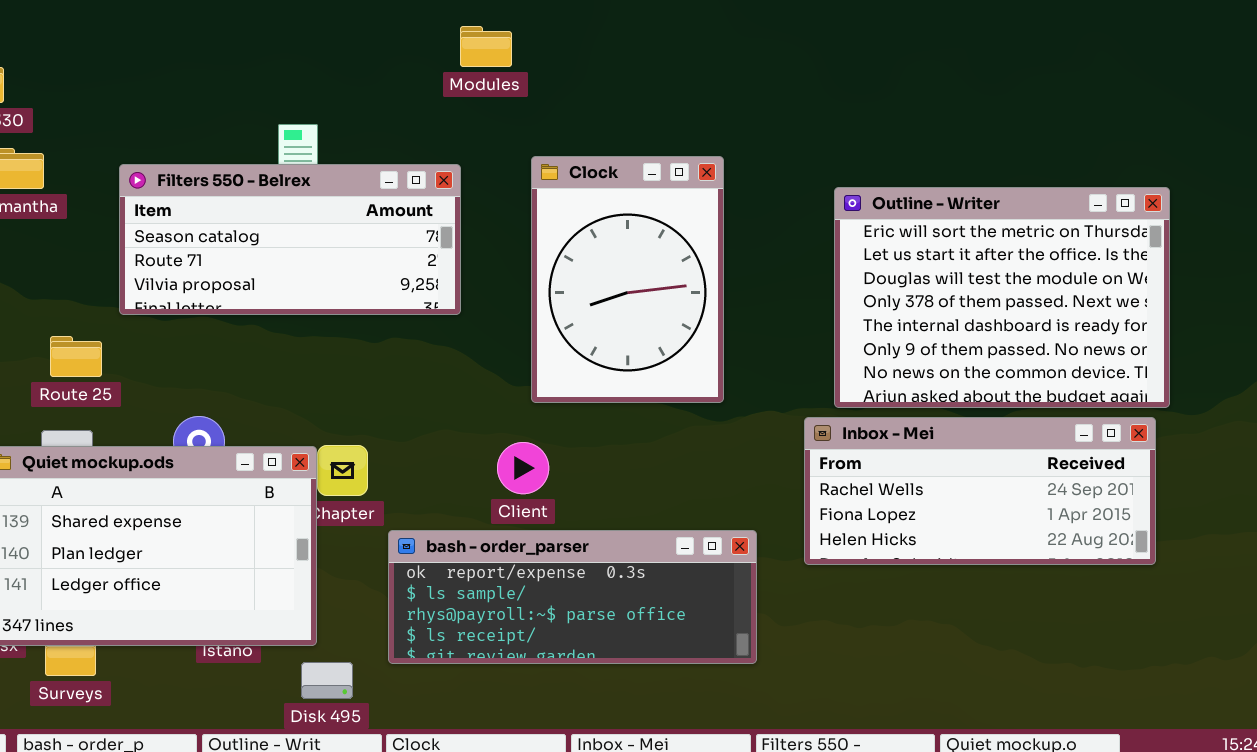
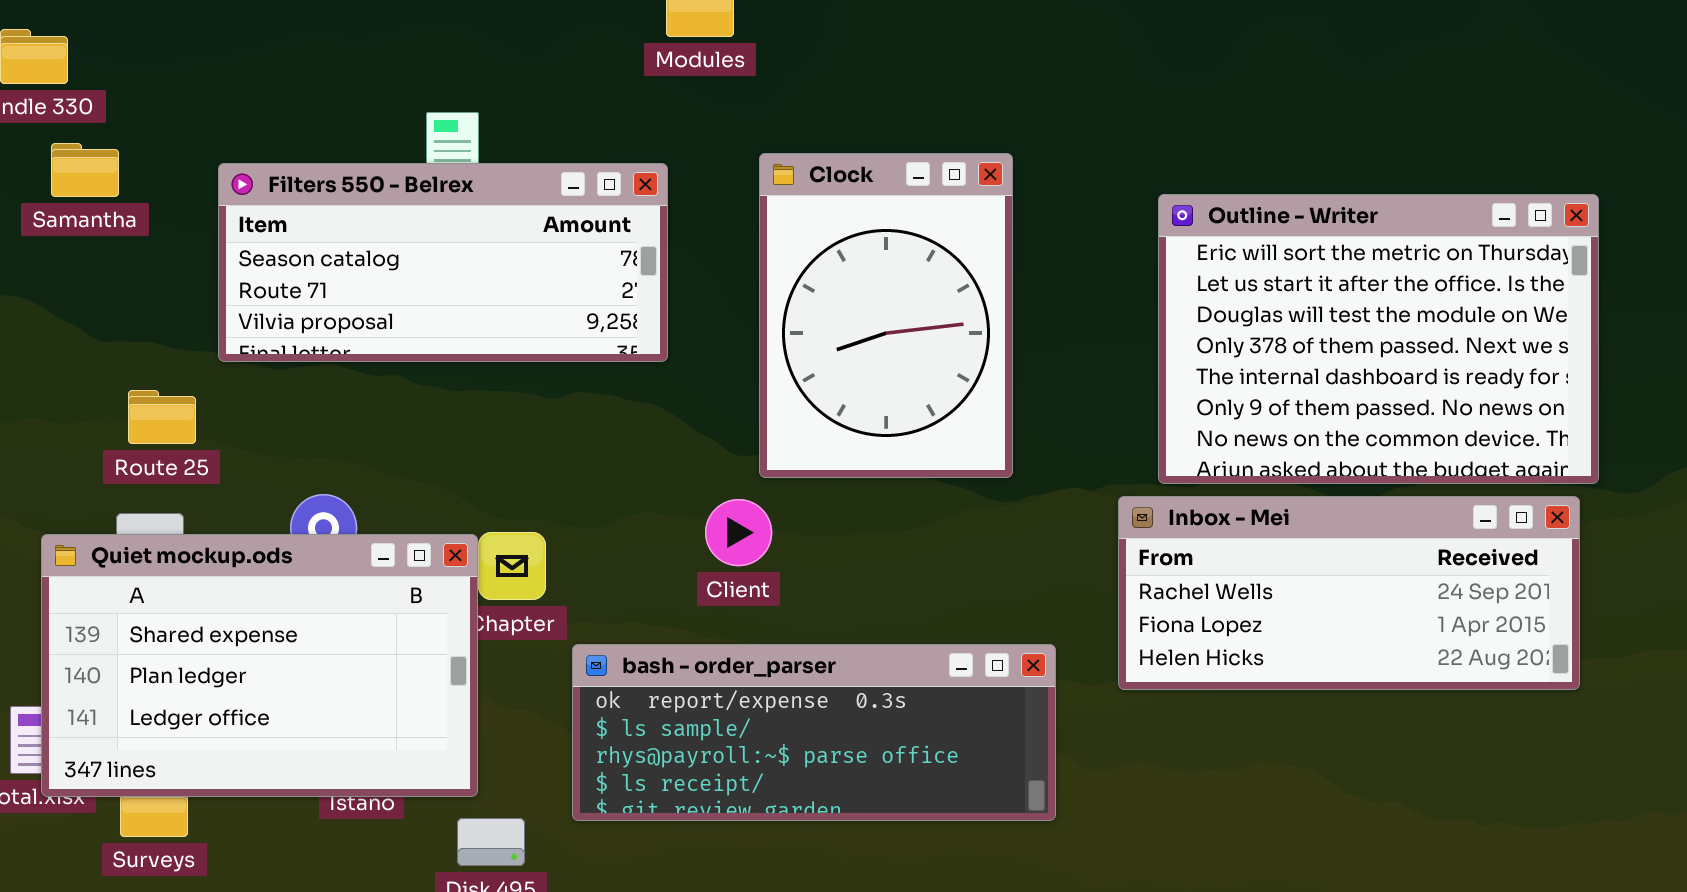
Client: [497,442,549,494] -> [705,499,772,566], moved

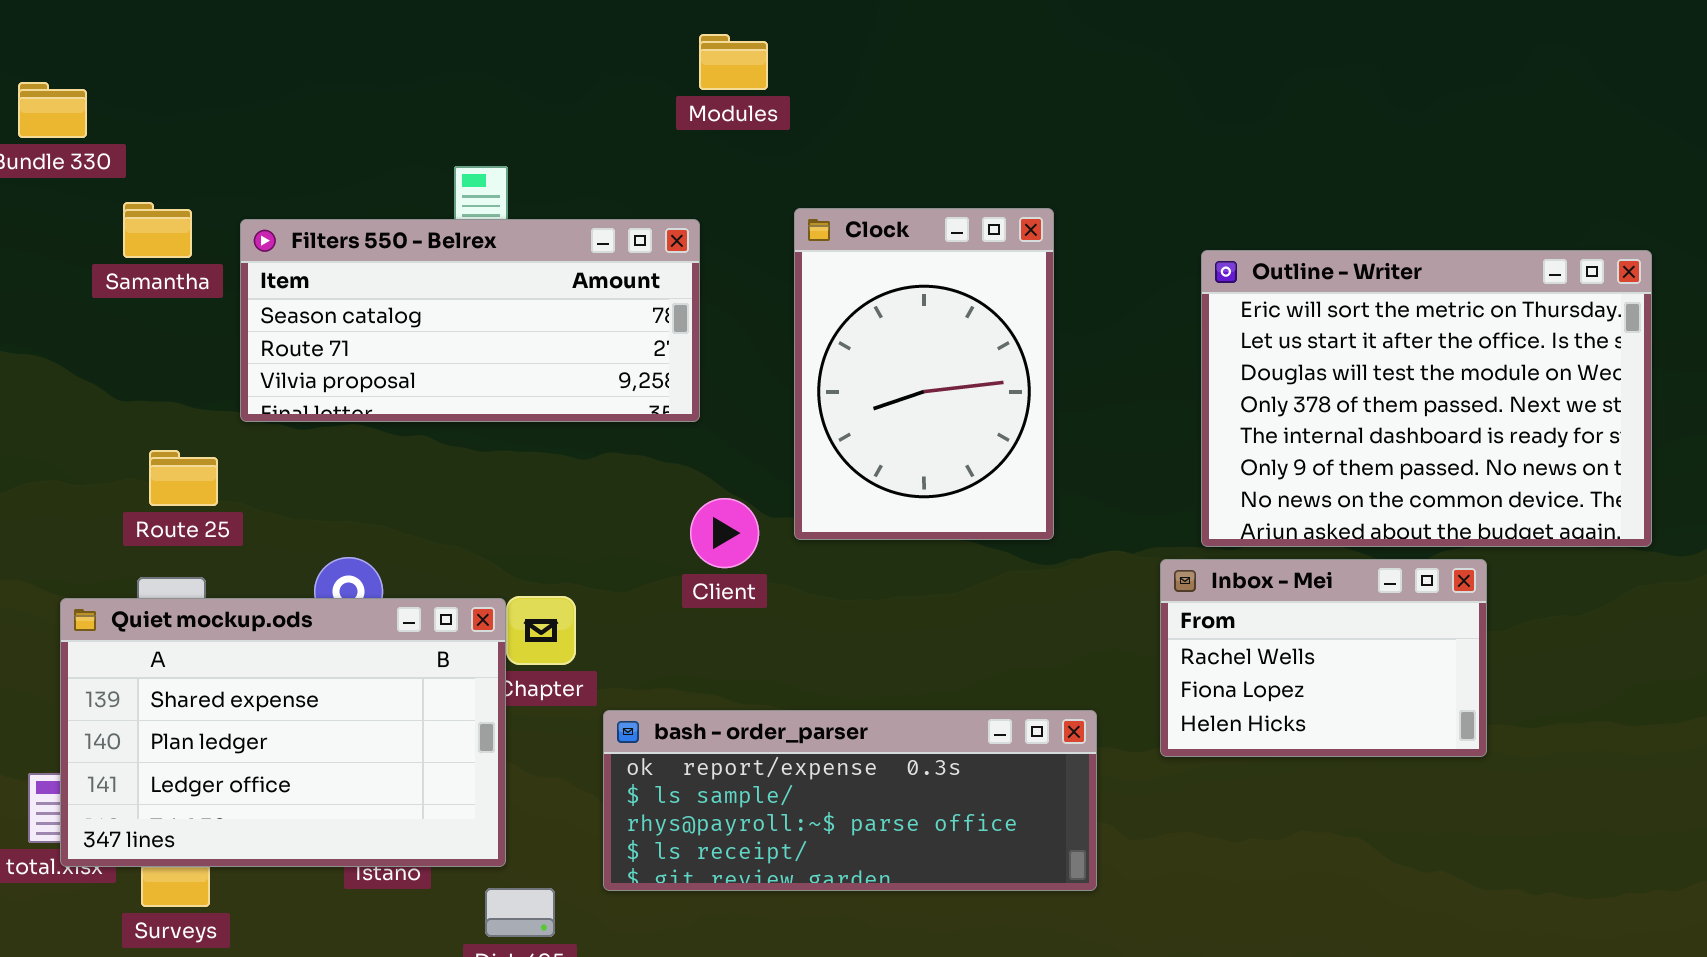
Samantha: [51,143,119,197] -> [123,202,192,258], moved
Inbox - Mei: [1118,496,1580,690] -> [1160,559,1487,757], resized
Client: [705,499,772,566] -> [690,498,759,568], moved

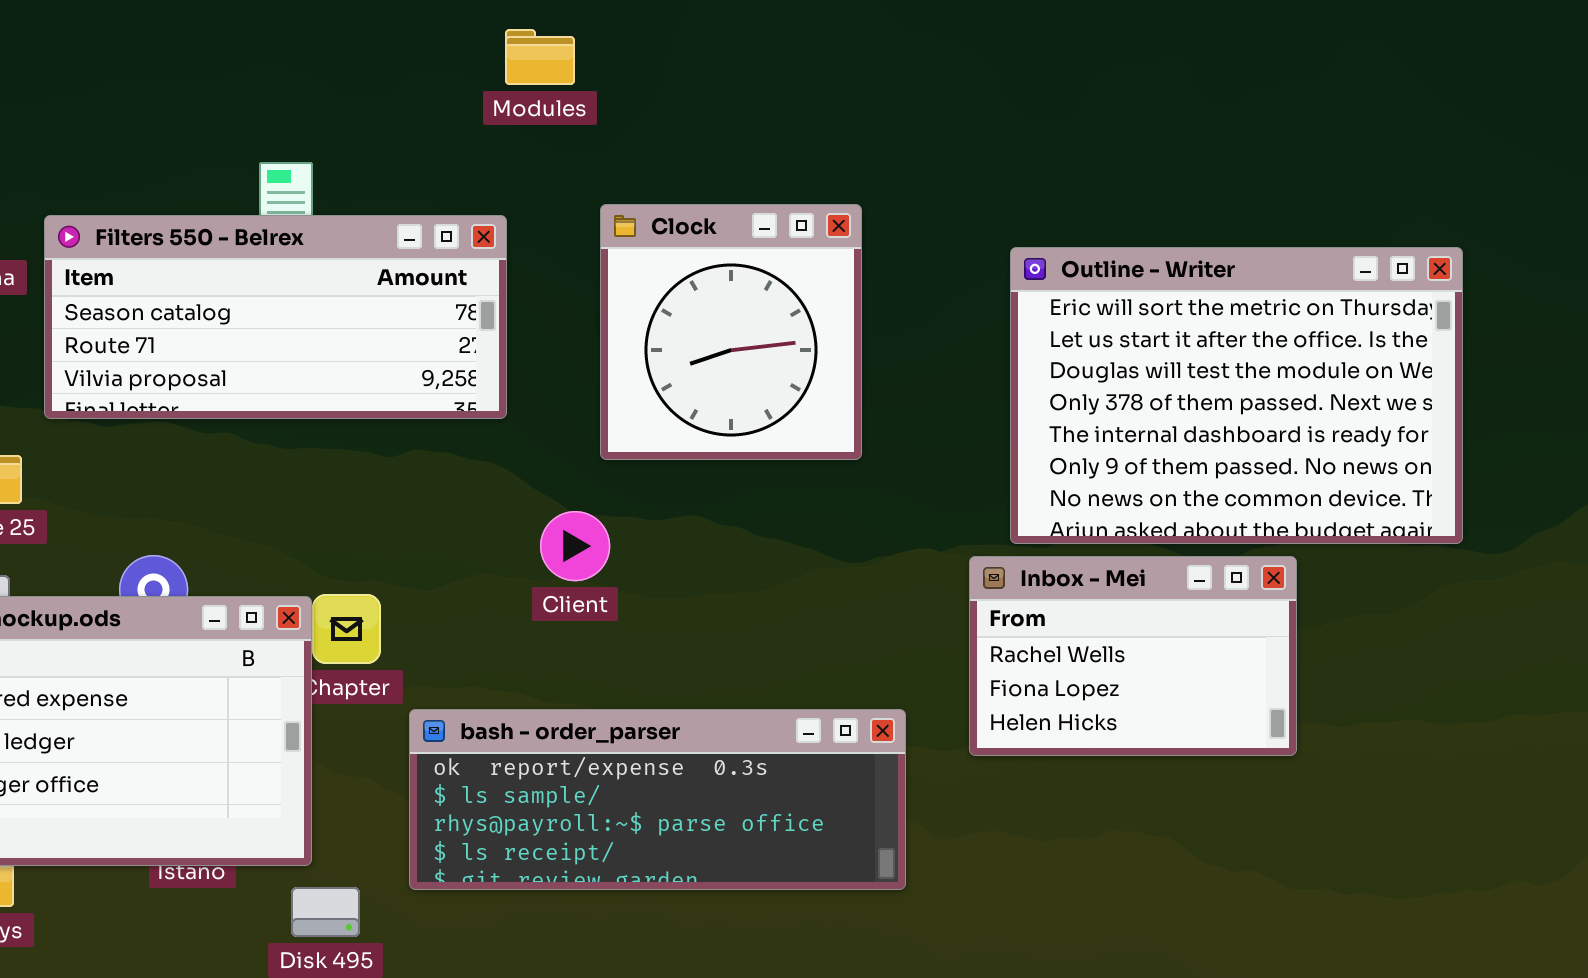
Clock: [794,208,1054,540] -> [600,204,862,460], resized
Client: [690,498,759,568] -> [540,511,610,581], moved

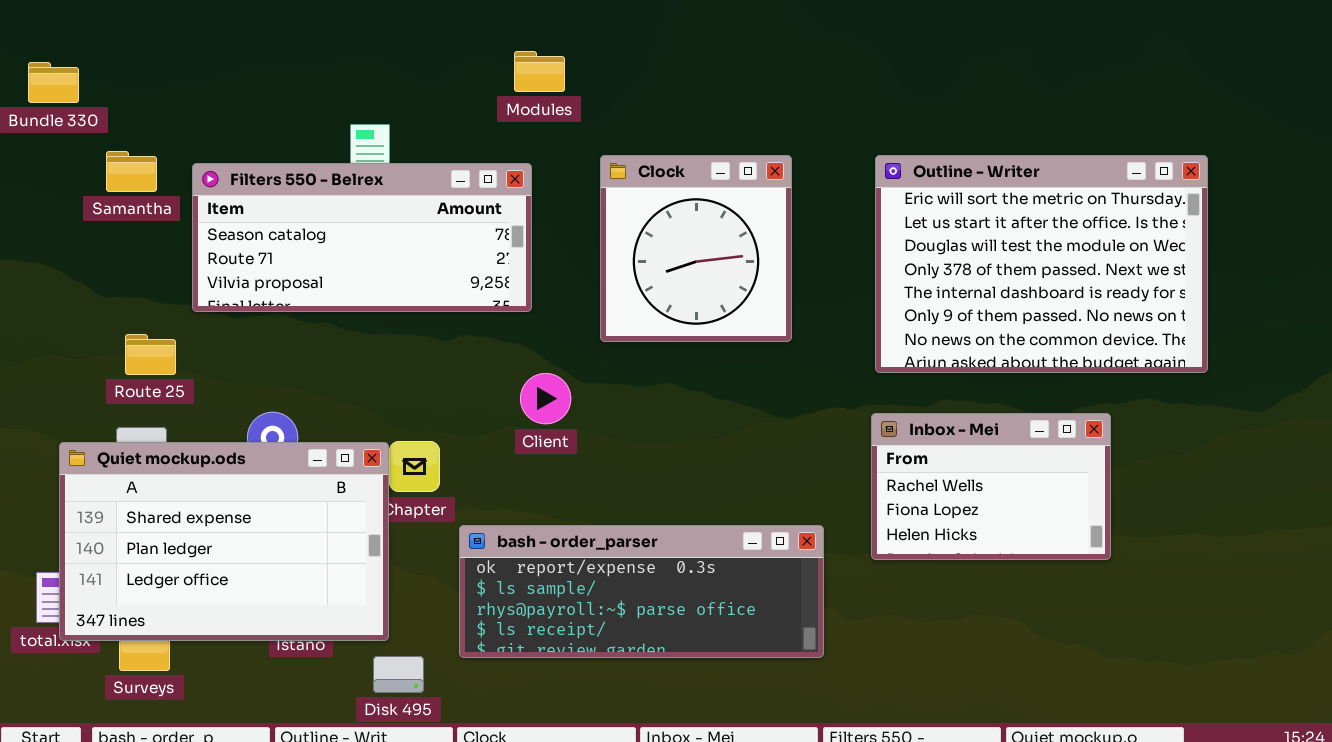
Modules: [505,29,575,85] -> [514,51,565,92], moved
Outline - Writer: [1010,247,1463,544] -> [875,155,1208,373], moved
Client: [540,511,610,581] -> [520,373,571,424], moved

